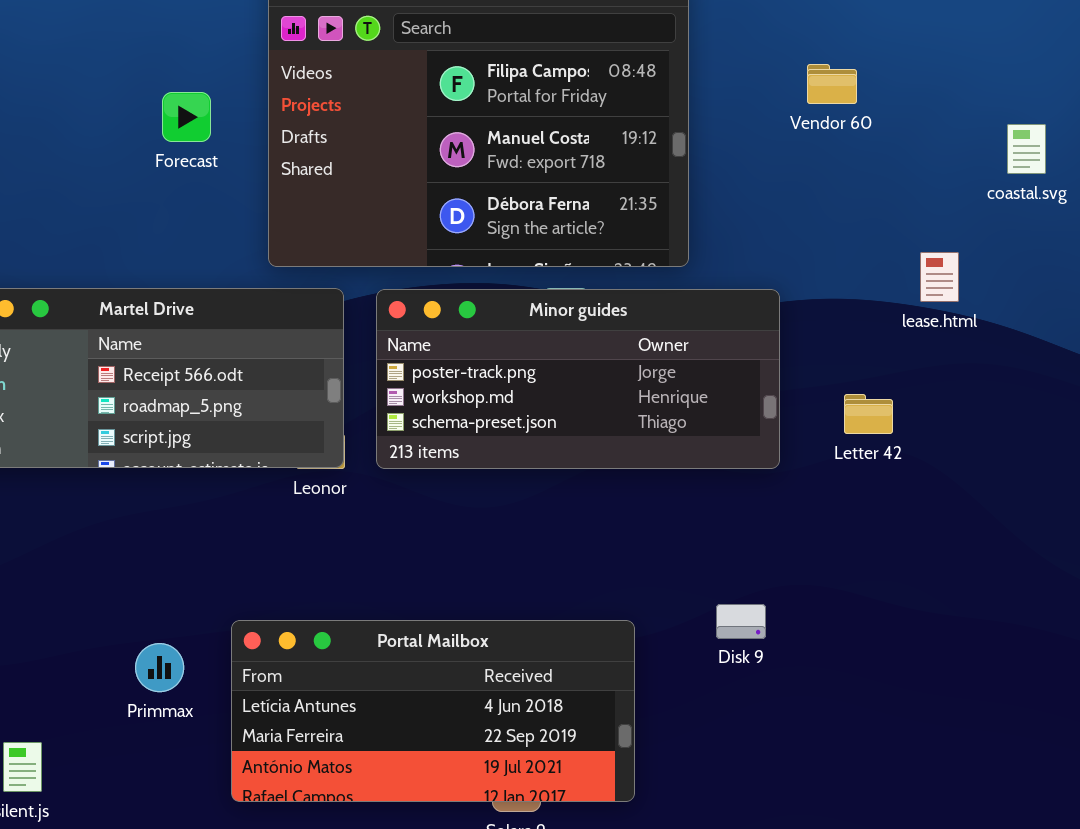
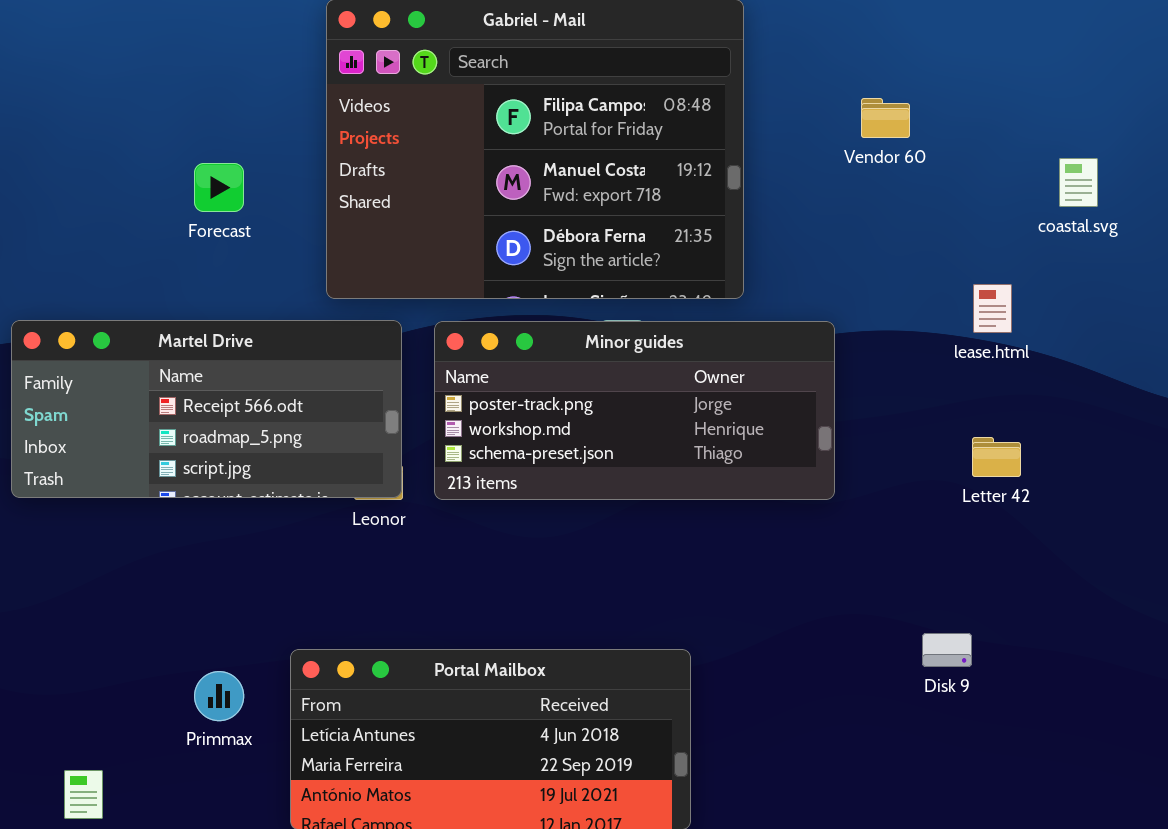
Forecast: [162,92,211,142] -> [194,163,244,212], moved
Letter 42: [844,394,893,434] -> [972,437,1021,477], moved
Disk 9: [716,604,766,639] -> [922,633,972,667], moved

